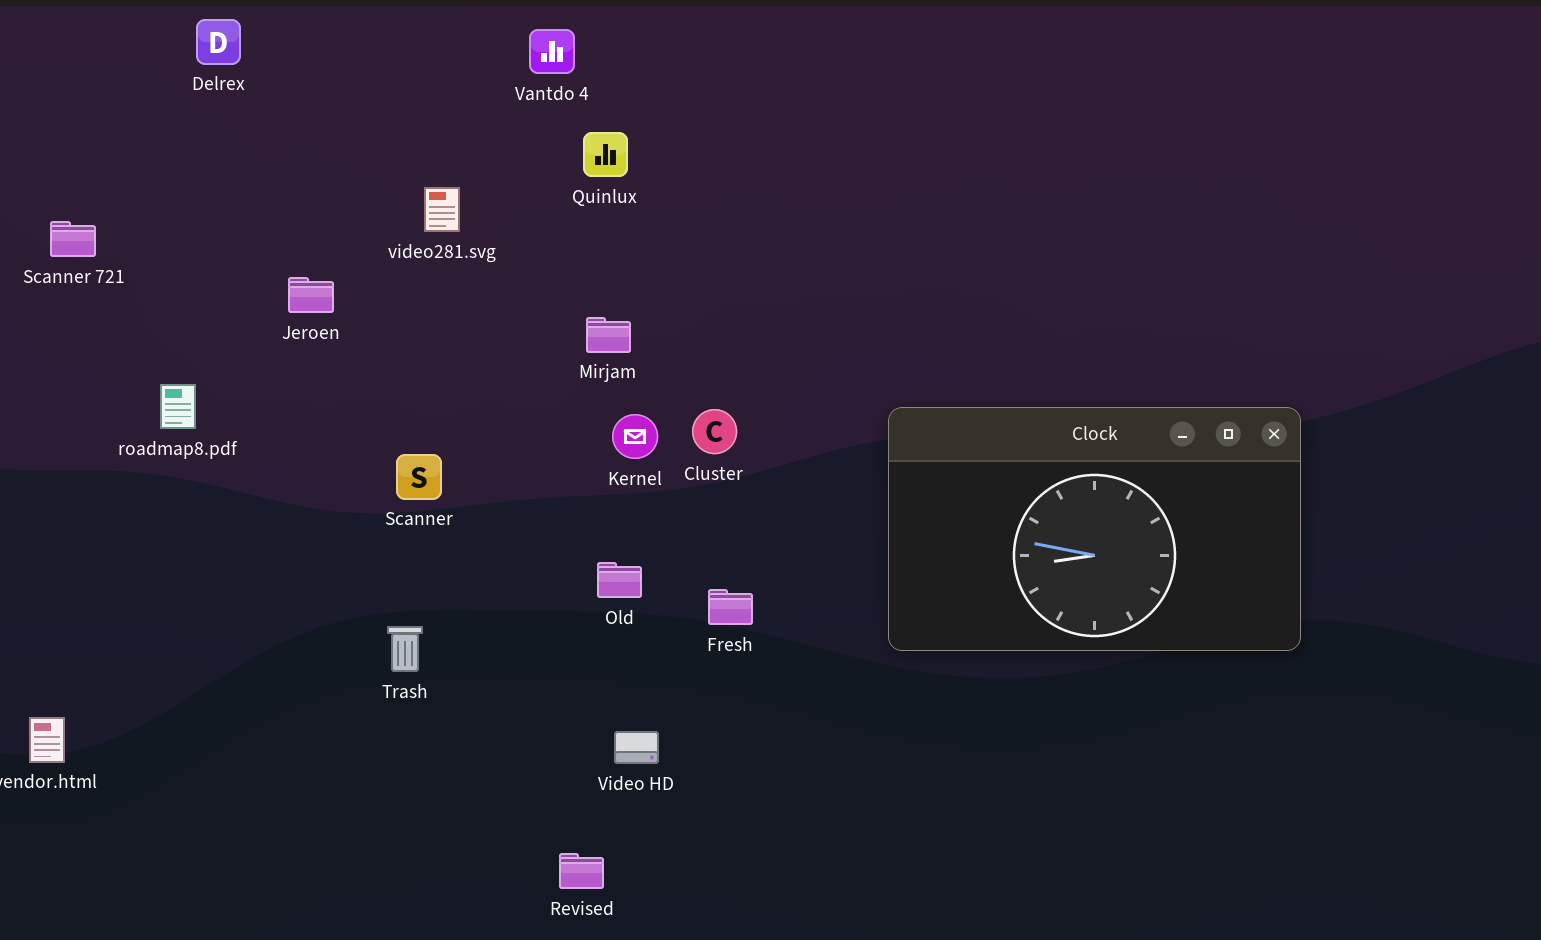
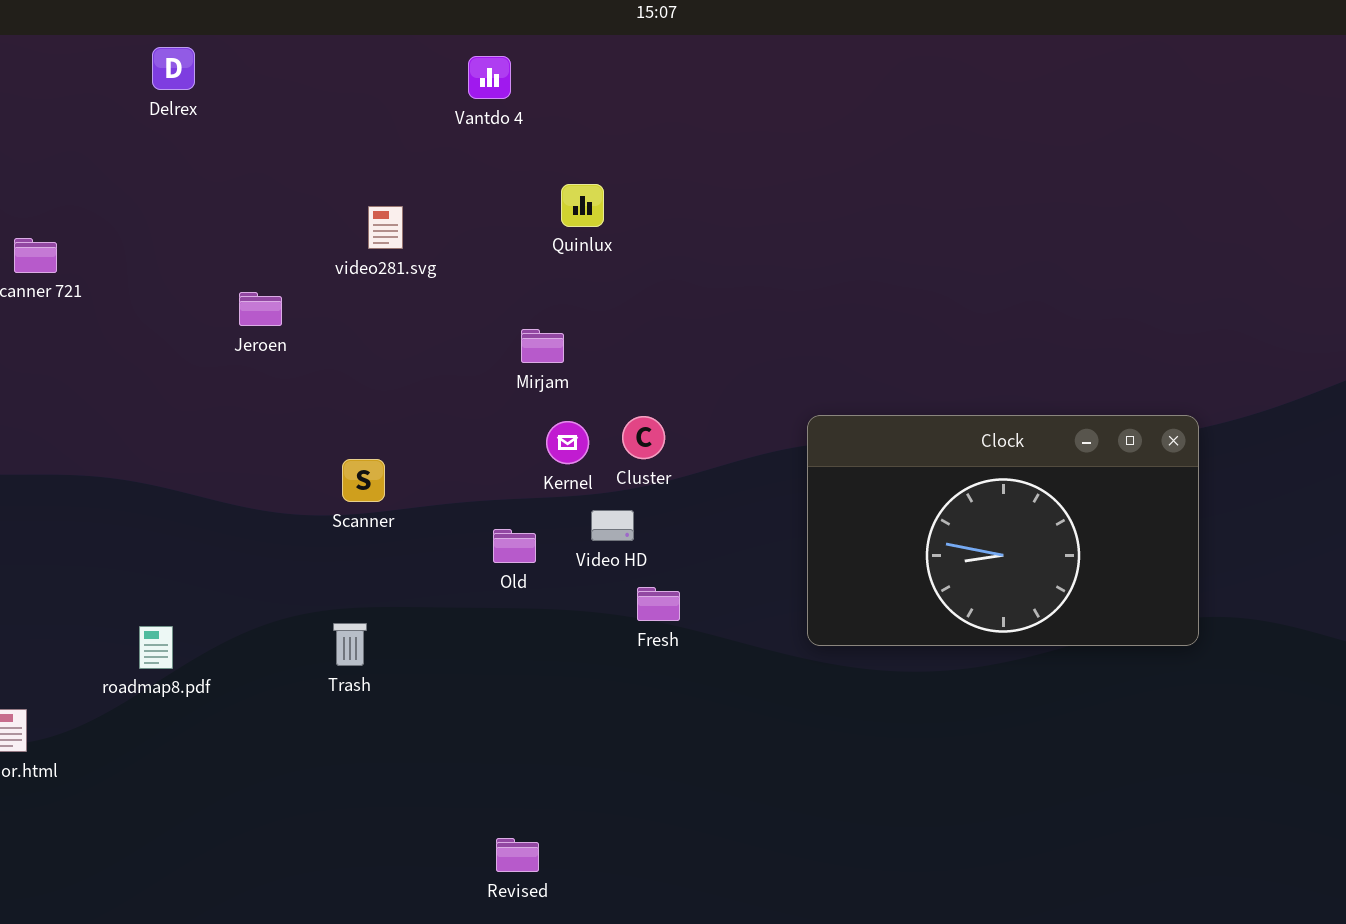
Quinlux: [583,132,628,177] -> [561,184,604,227], moved
roadmap8.pdf: [160,384,196,429] -> [139,626,173,669], moved
Old: [597,562,642,598] -> [493,529,536,563], moved
Video HD: [614,731,659,764] -> [591,510,634,541], moved

